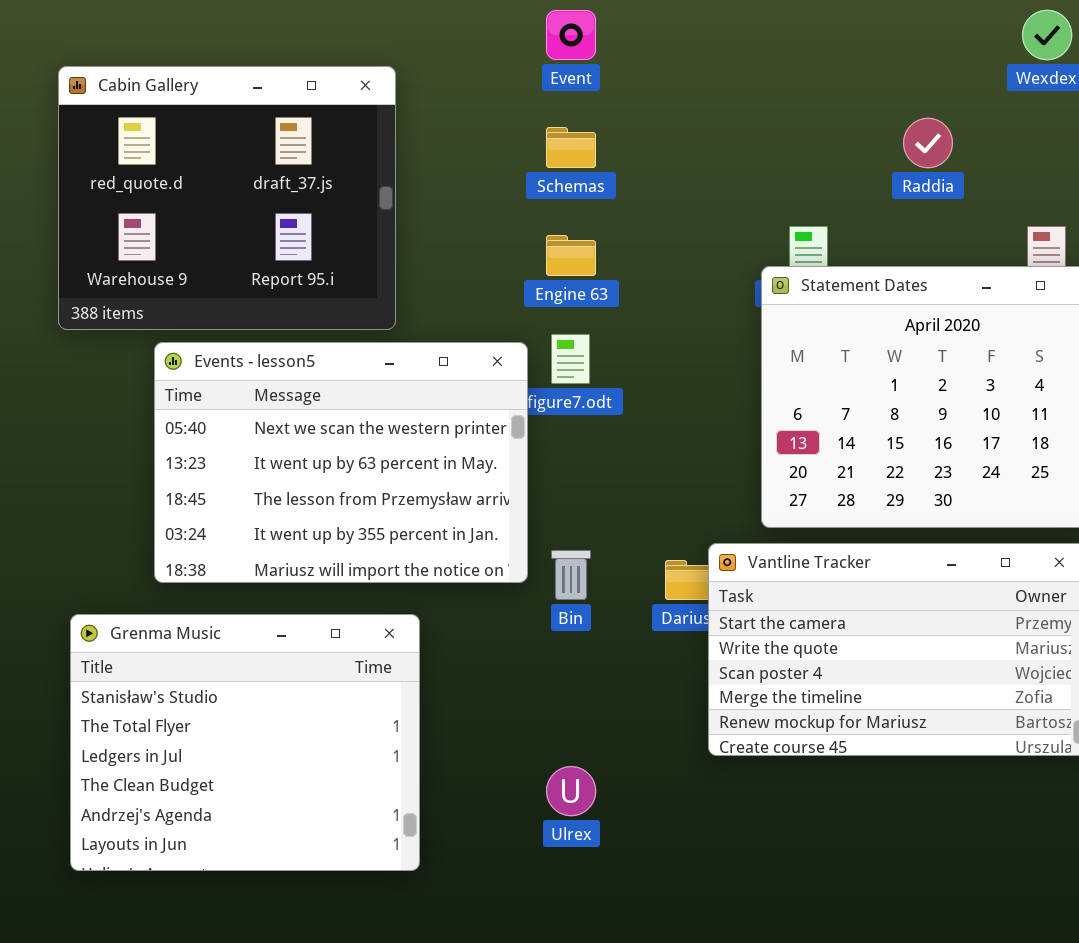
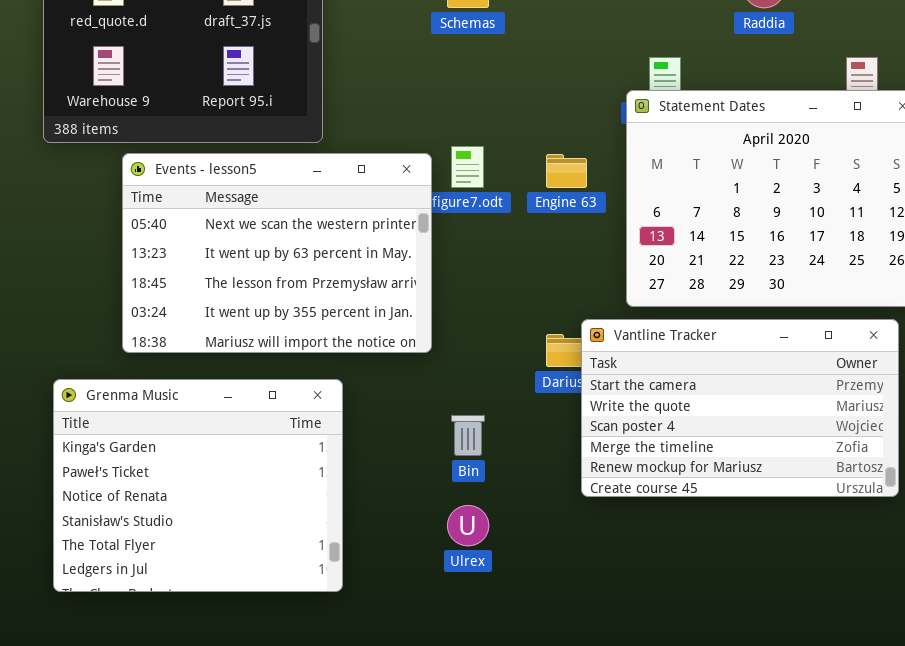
Engine 63: [546,235,596,276] -> [546,154,587,188], moved
Bin: [551,550,591,600] -> [451,415,485,456], moved
Grenma Music: [70,614,420,871] -> [53,379,343,592], scrolled up 3 rows

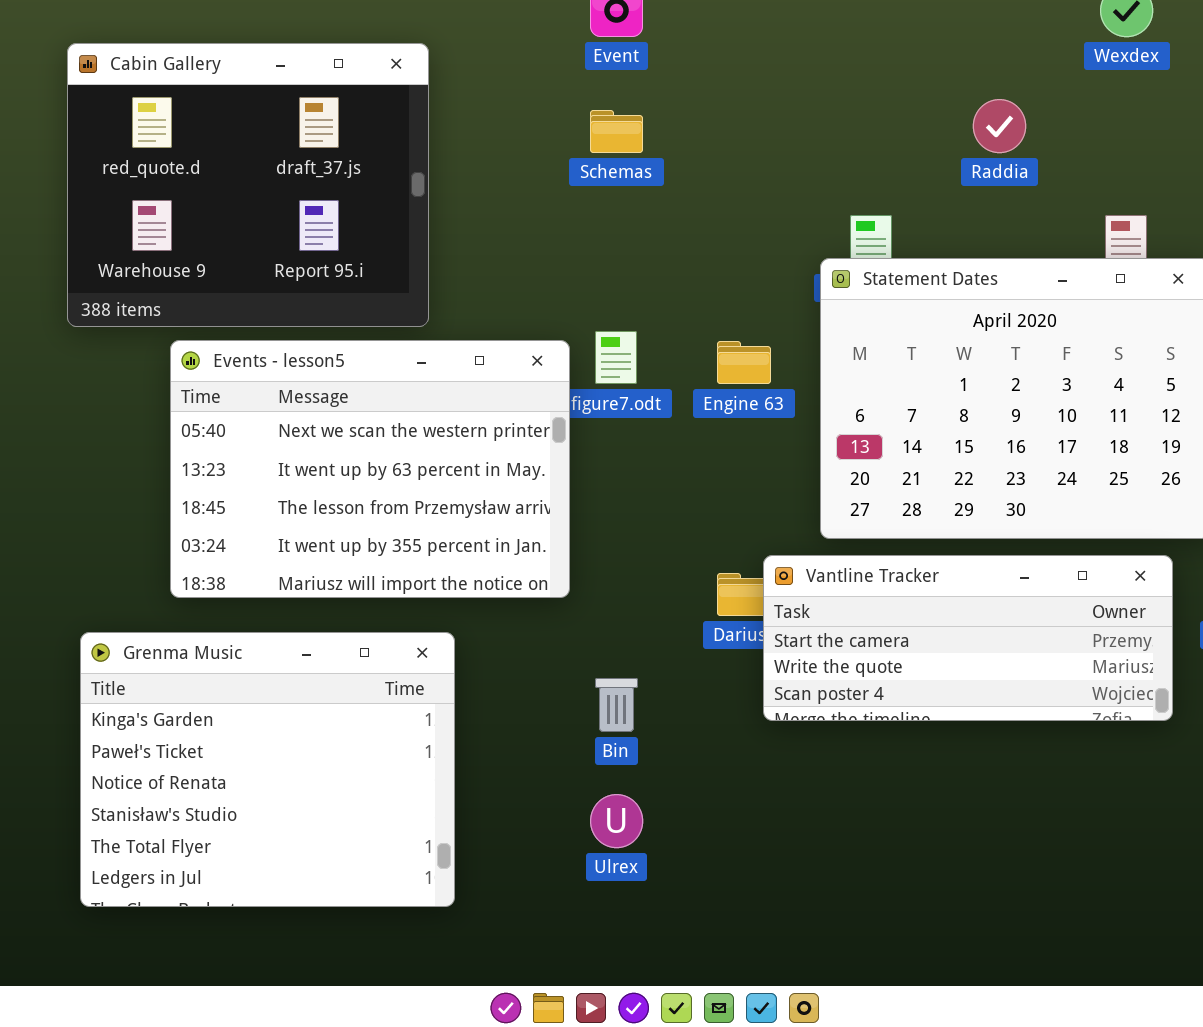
Vantline Tracker: [581,319,899,497] -> [763,555,1173,721], resized

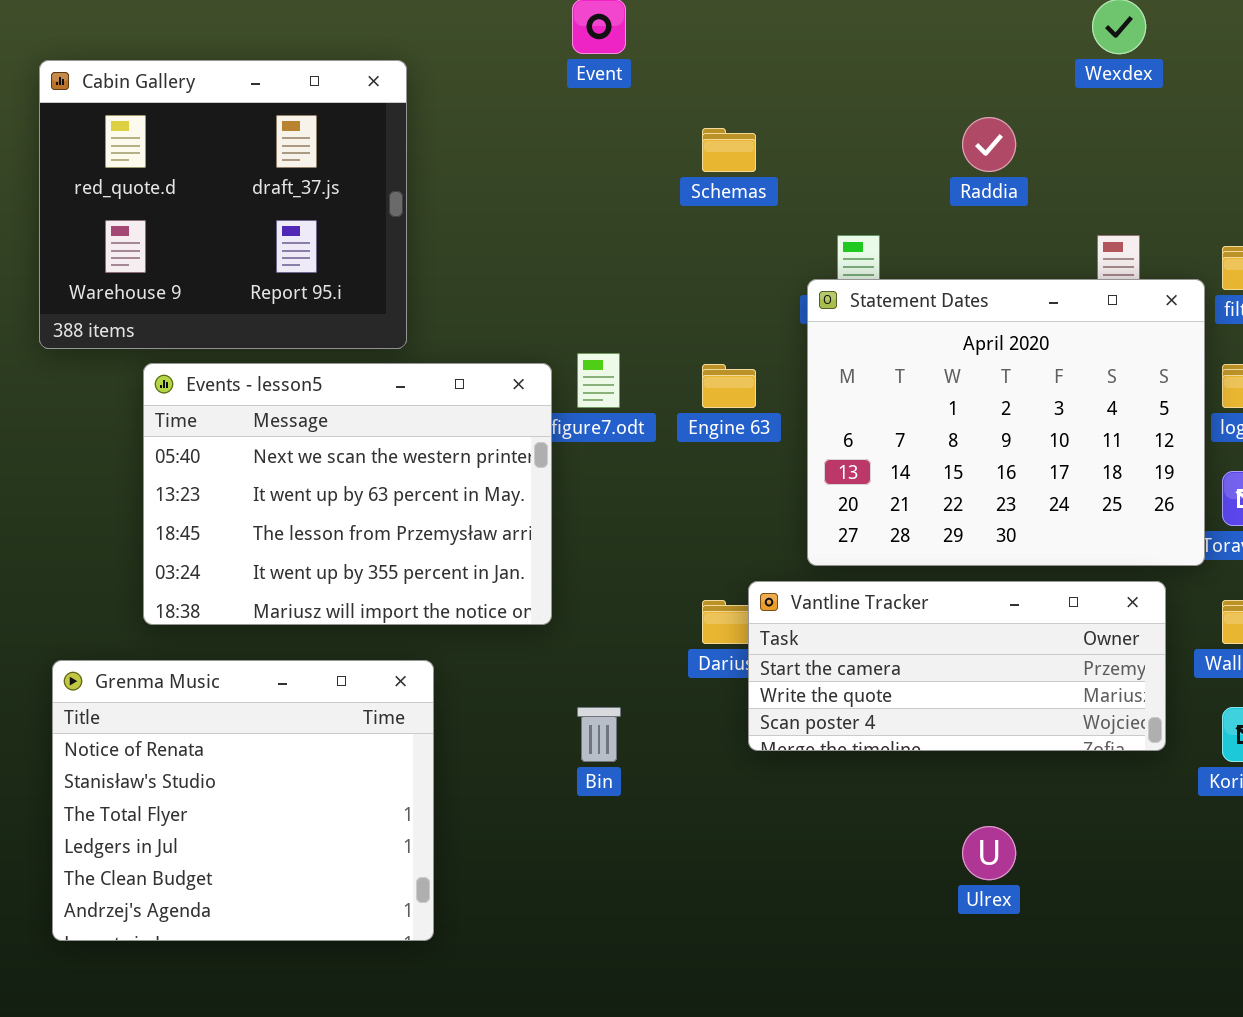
Schemas: [590,110,643,153] -> [702,128,756,172], moved
Grenma Music: [80,632,455,907] -> [52,660,434,941], scrolled down 2 rows
Ulrex: [590,794,643,848] -> [962,826,1016,880], moved

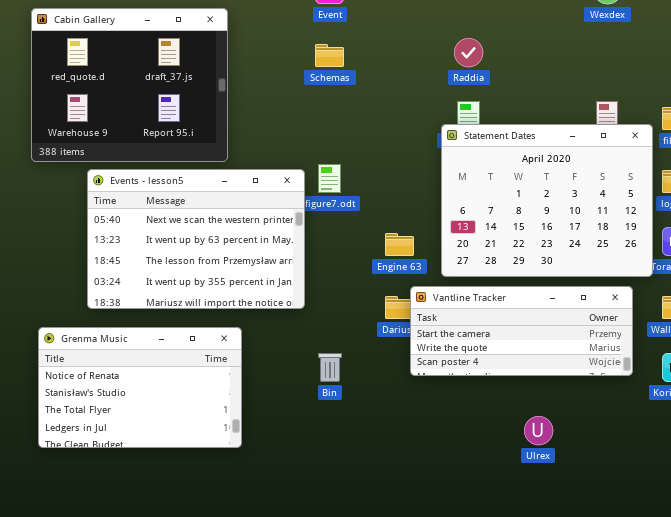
Raddia: [962,117,1016,172] -> [454,38,483,67], moved
Schemas: [702,128,756,172] -> [315,44,344,67], moved
Engine 63: [702,364,756,408] -> [385,233,414,256], moved
Grenma Music: [52,660,434,941] -> [38,327,242,448], resized

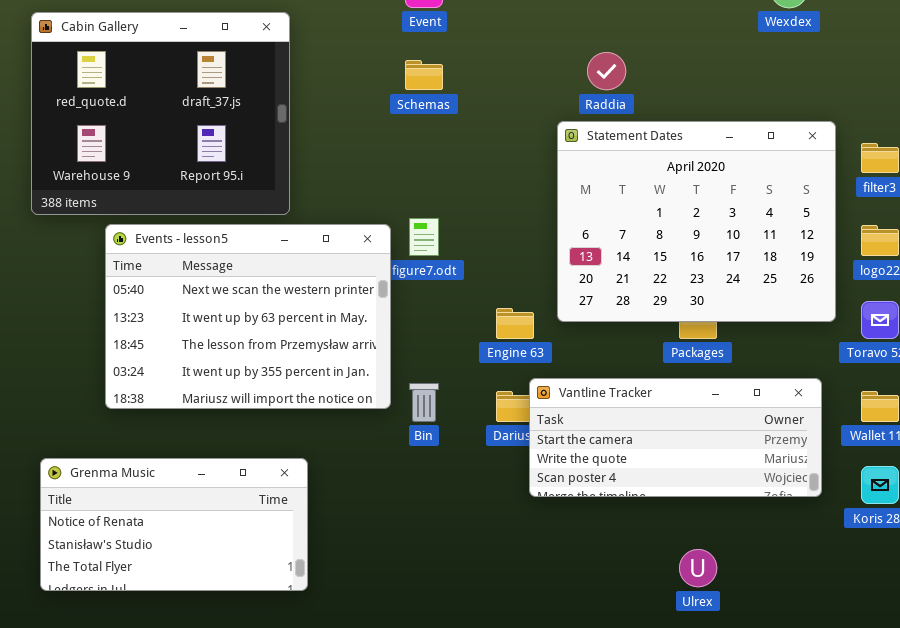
Statement Dates: [441,124,653,277] -> [557,121,836,322], moved
Grenma Music: [38,327,242,448] -> [40,458,308,591], resized
Bin: [318,353,342,382] -> [409,383,439,422], moved

